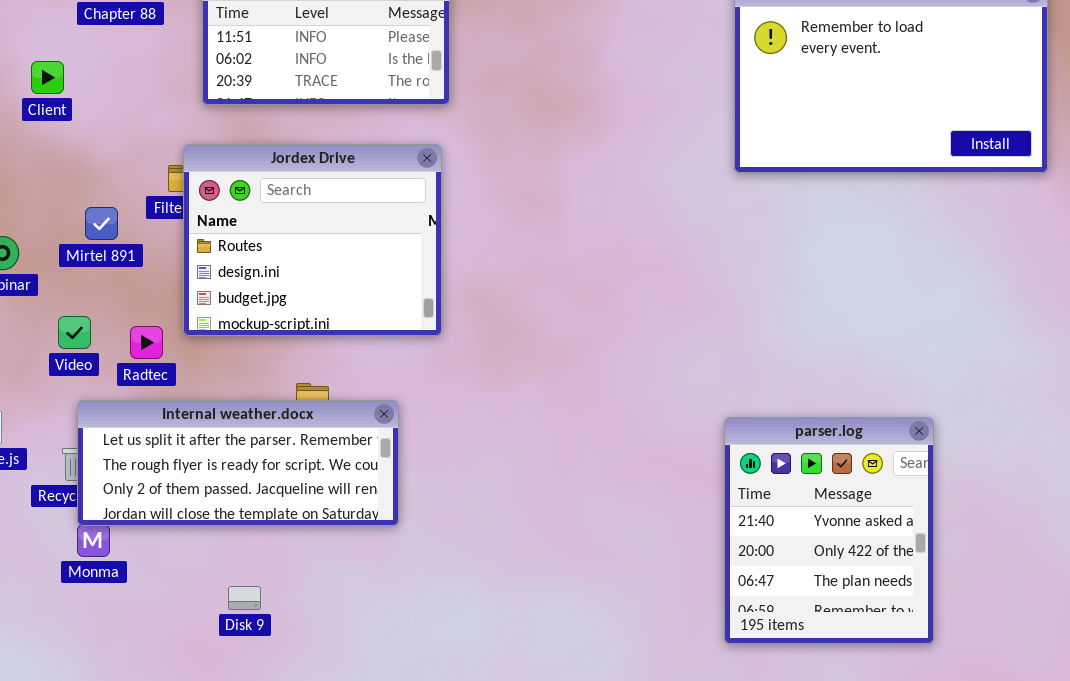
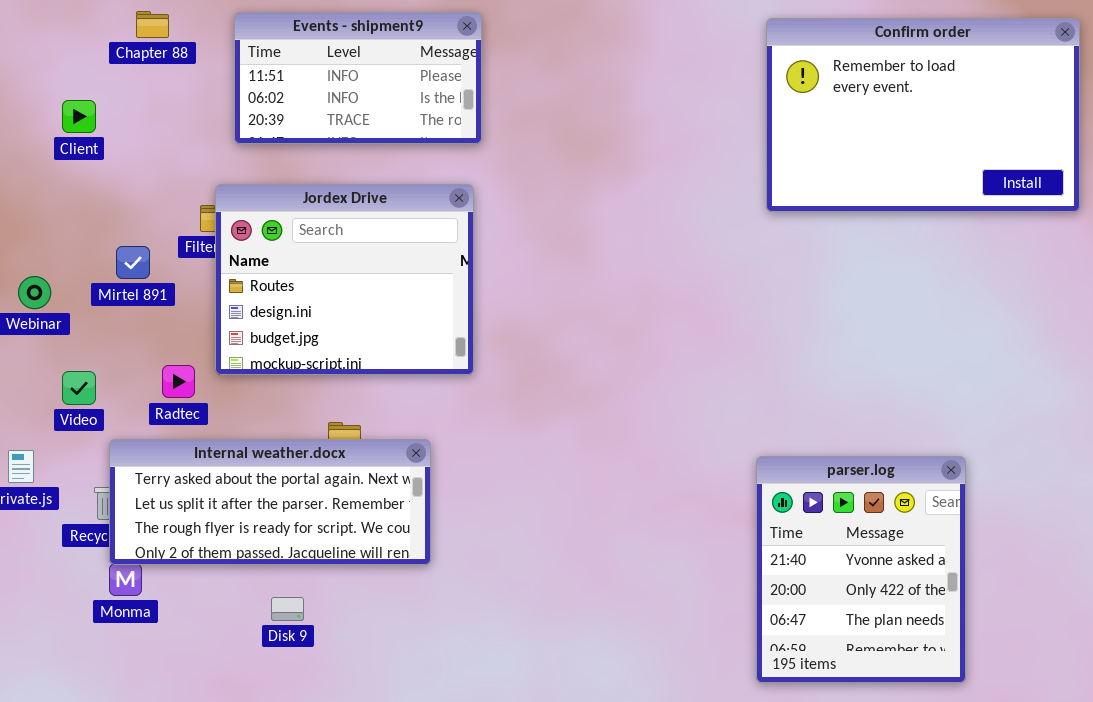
Video: [58,316,91,349] -> [62,371,96,405], moved
Internal weather.docx: [77,400,399,526] -> [109,439,431,565], scrolled up 1 row
Disk 9: [228,586,261,610] -> [271,597,304,621], moved

